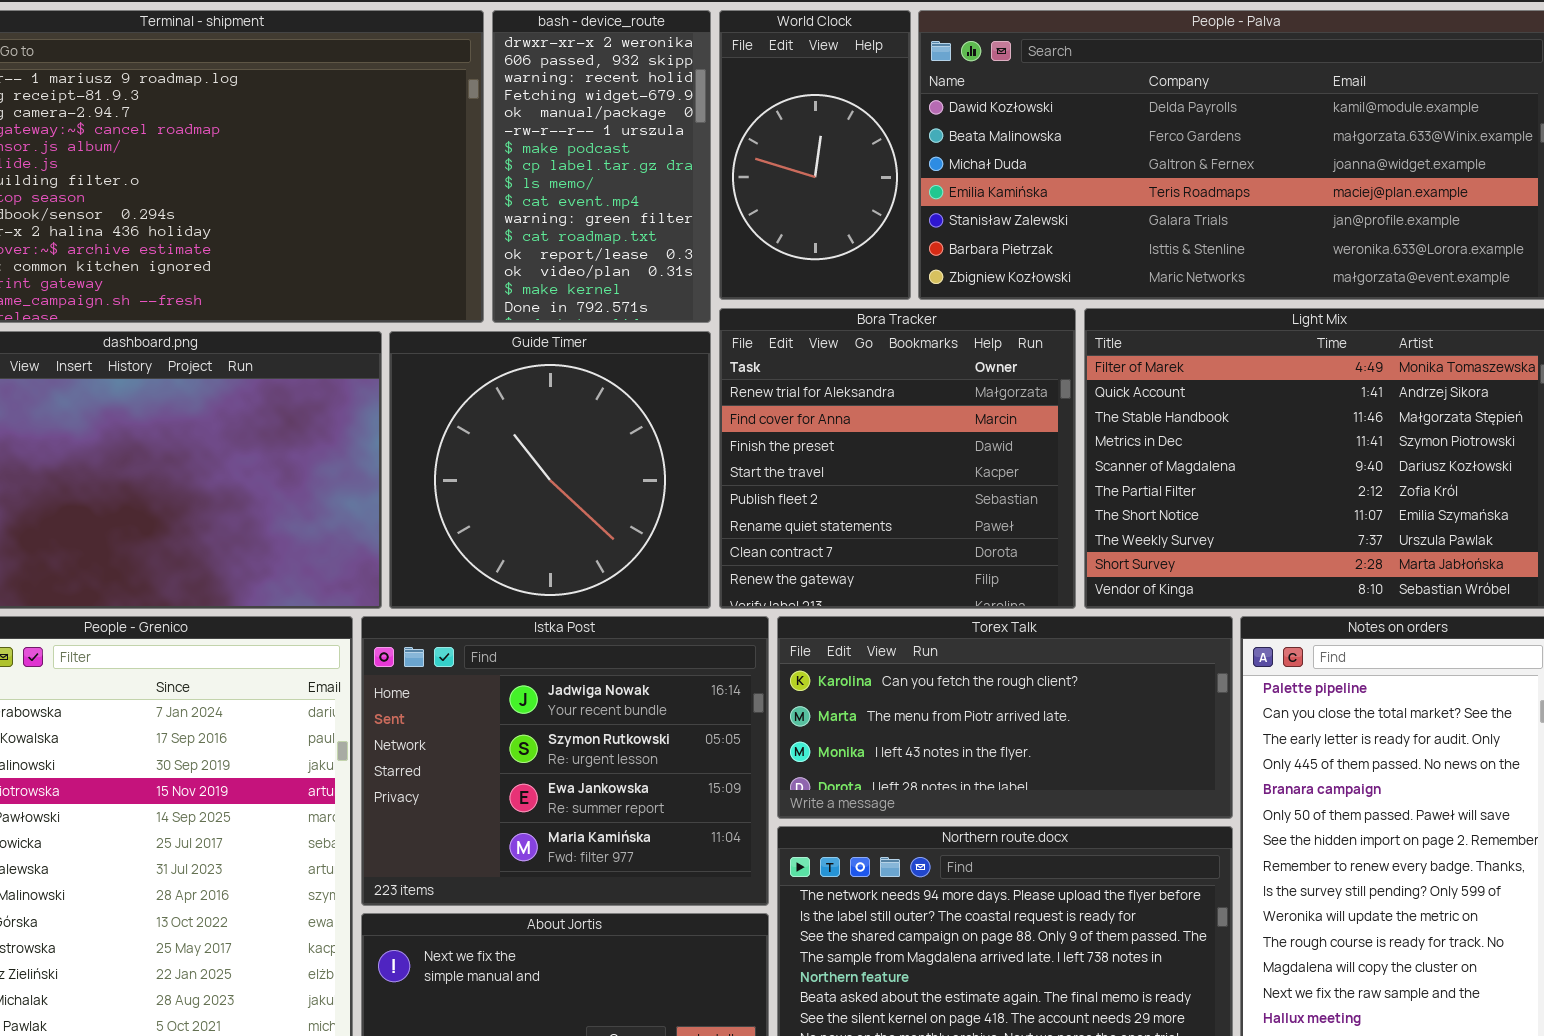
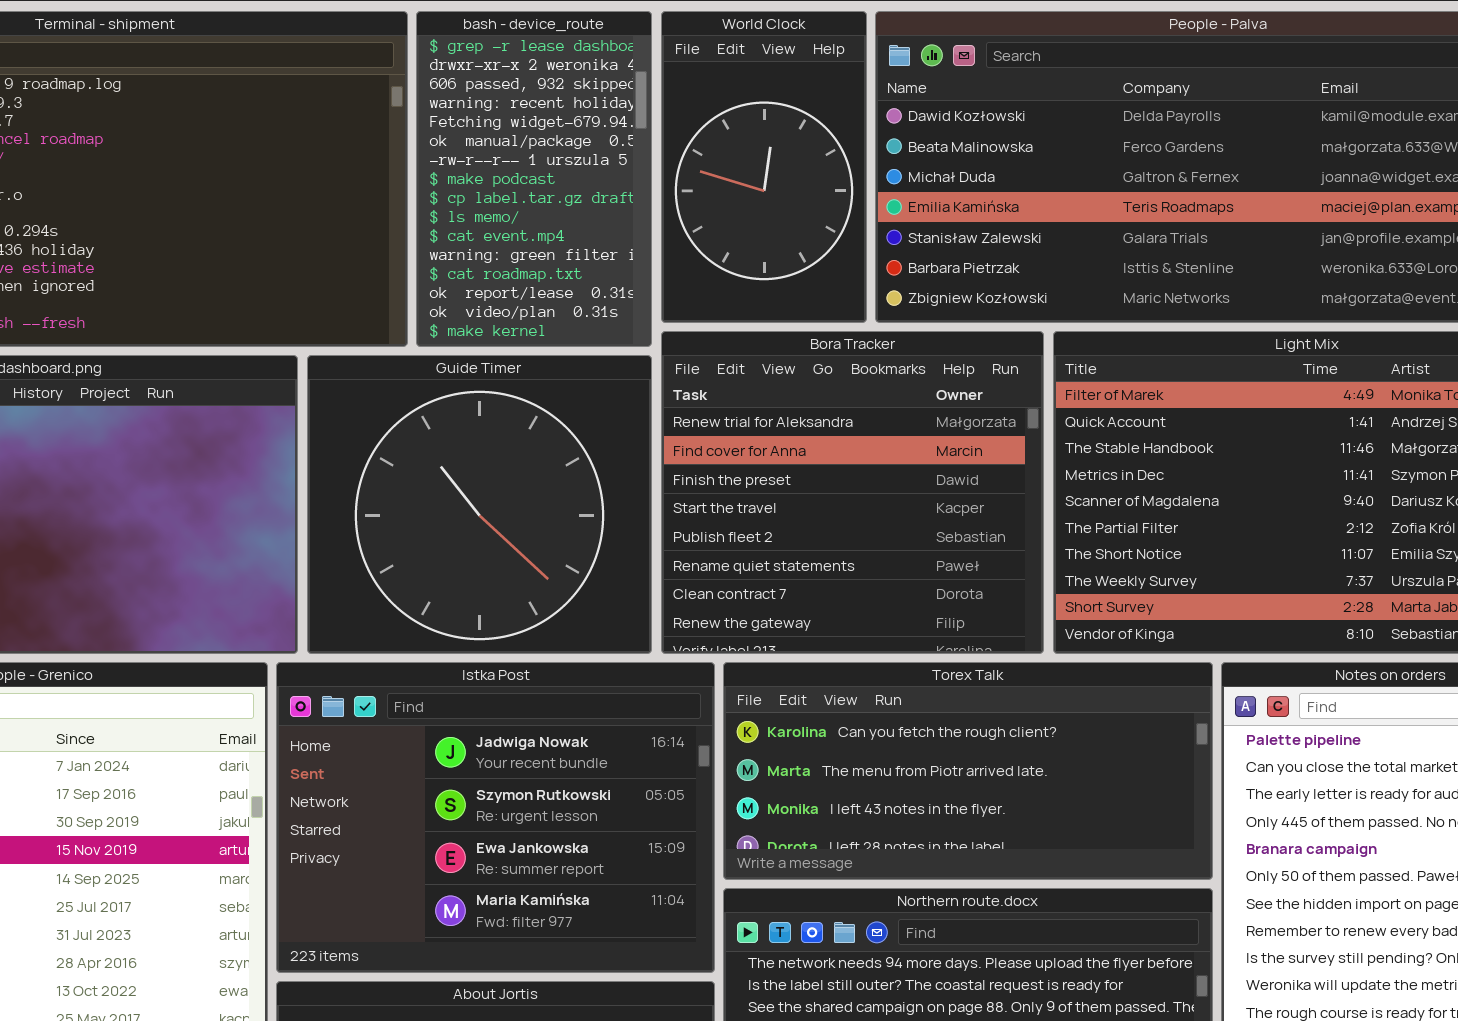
bash - device_route: [492,10,711,323] -> [416,11,652,347], scrolled up 1 row

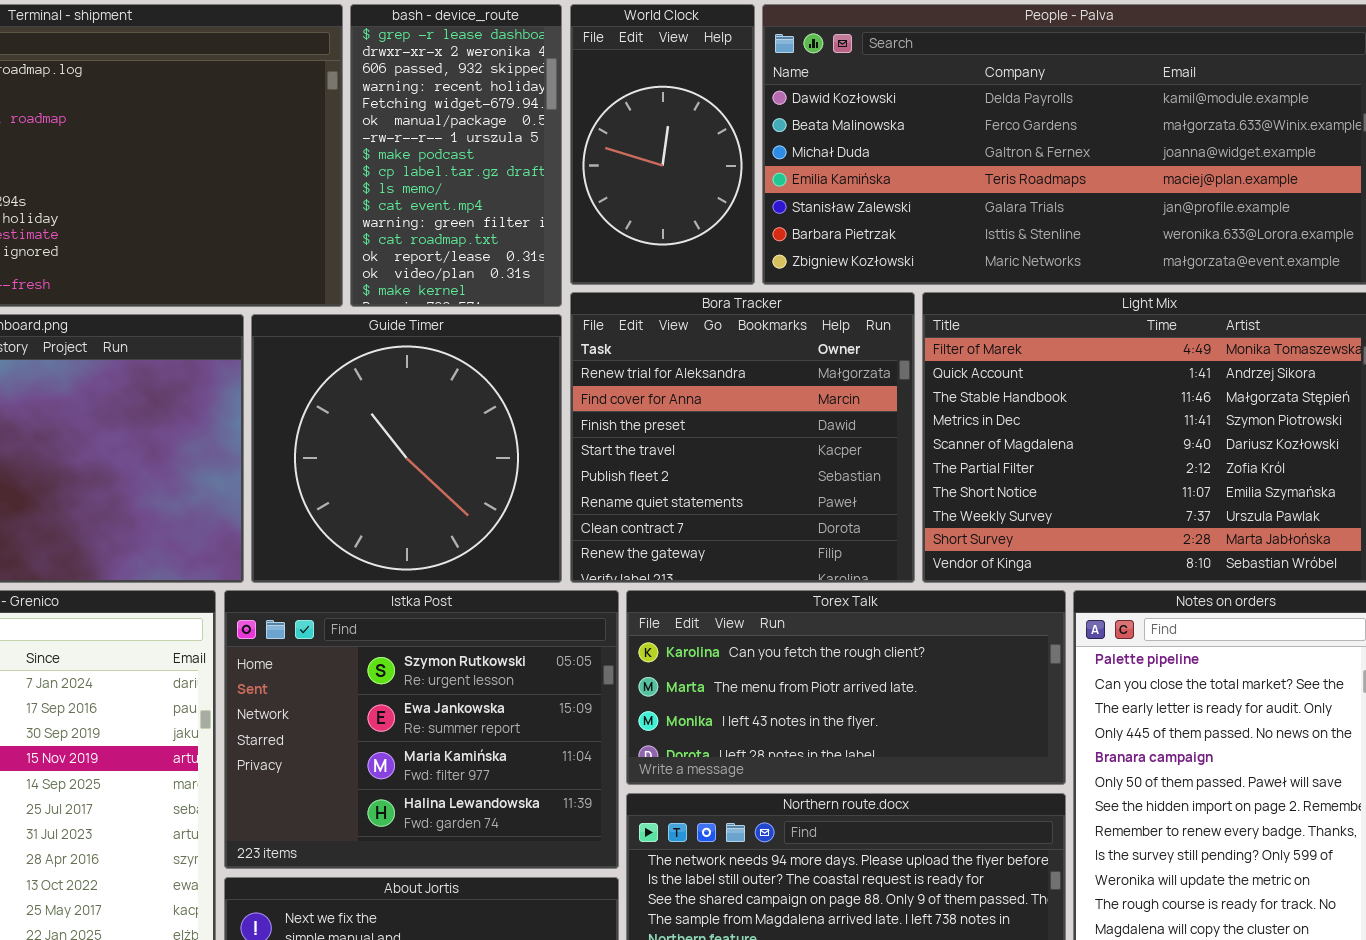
Istka Post: [276,662,715,973] -> [224,590,619,869], scrolled down 1 row

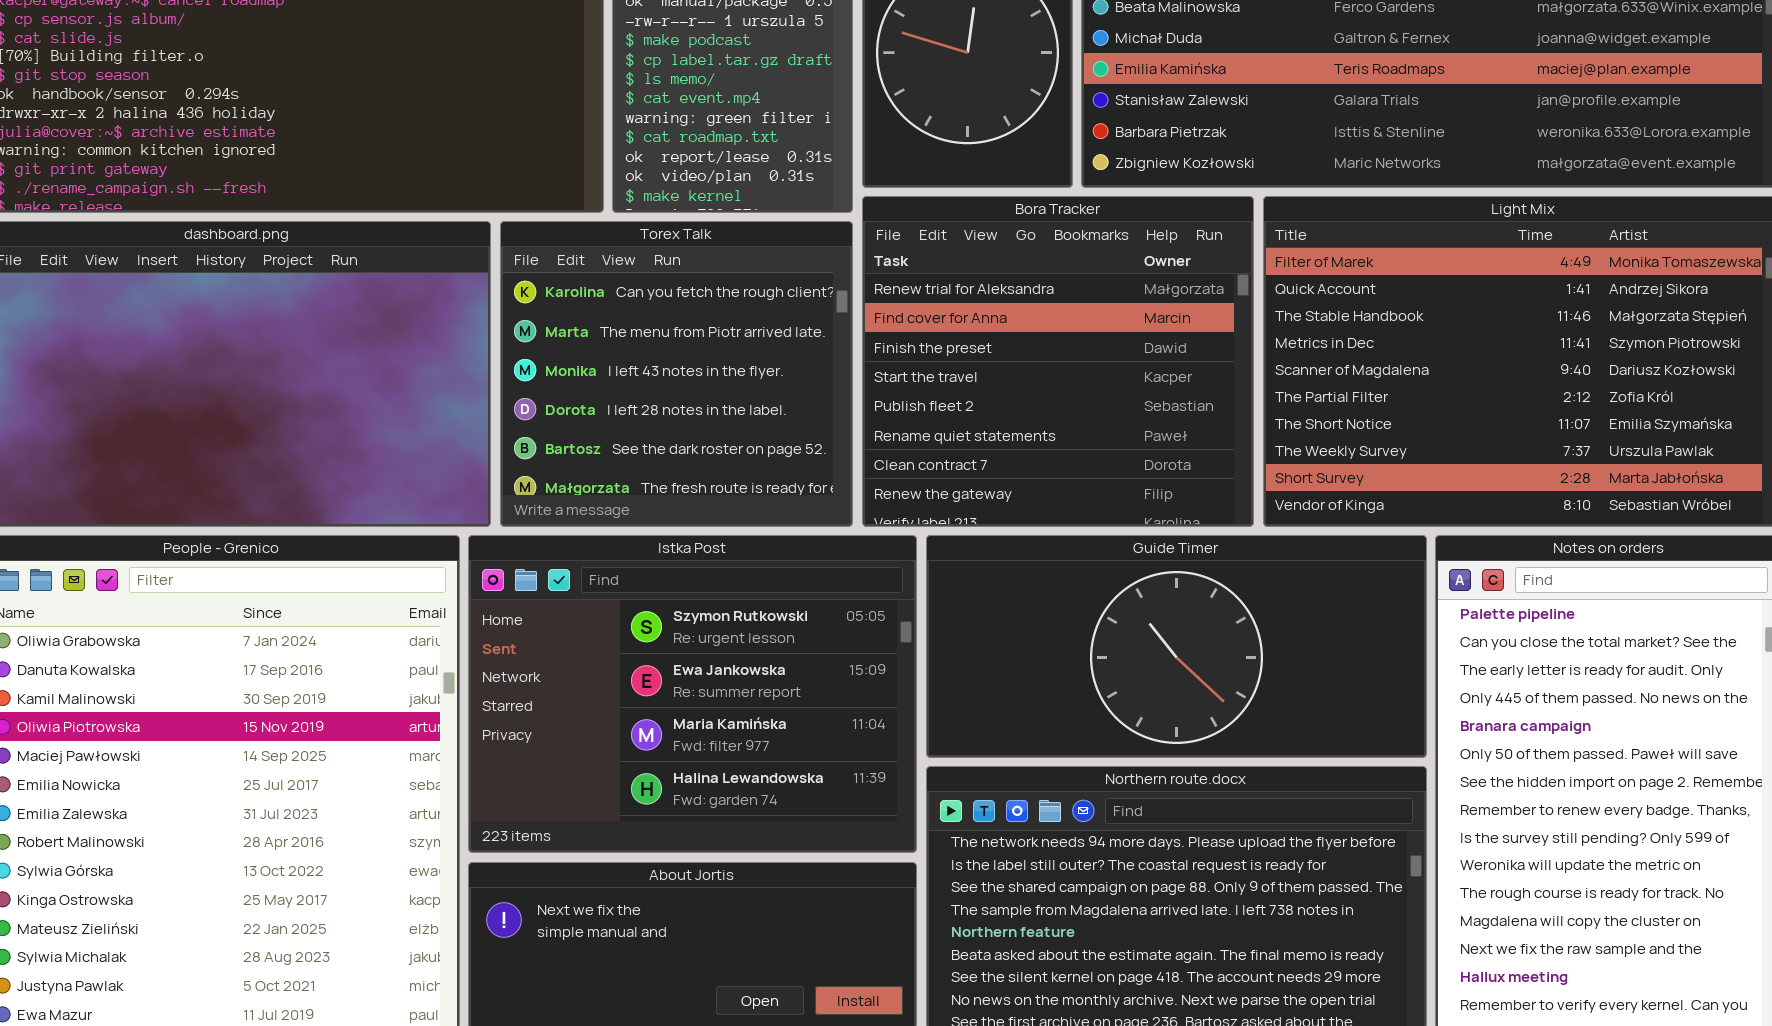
Guide Timer: [251,314,562,583] -> [926,535,1427,758], moved, resized
Torex Talk: [626,590,1066,785] -> [500,221,853,527], moved, resized

